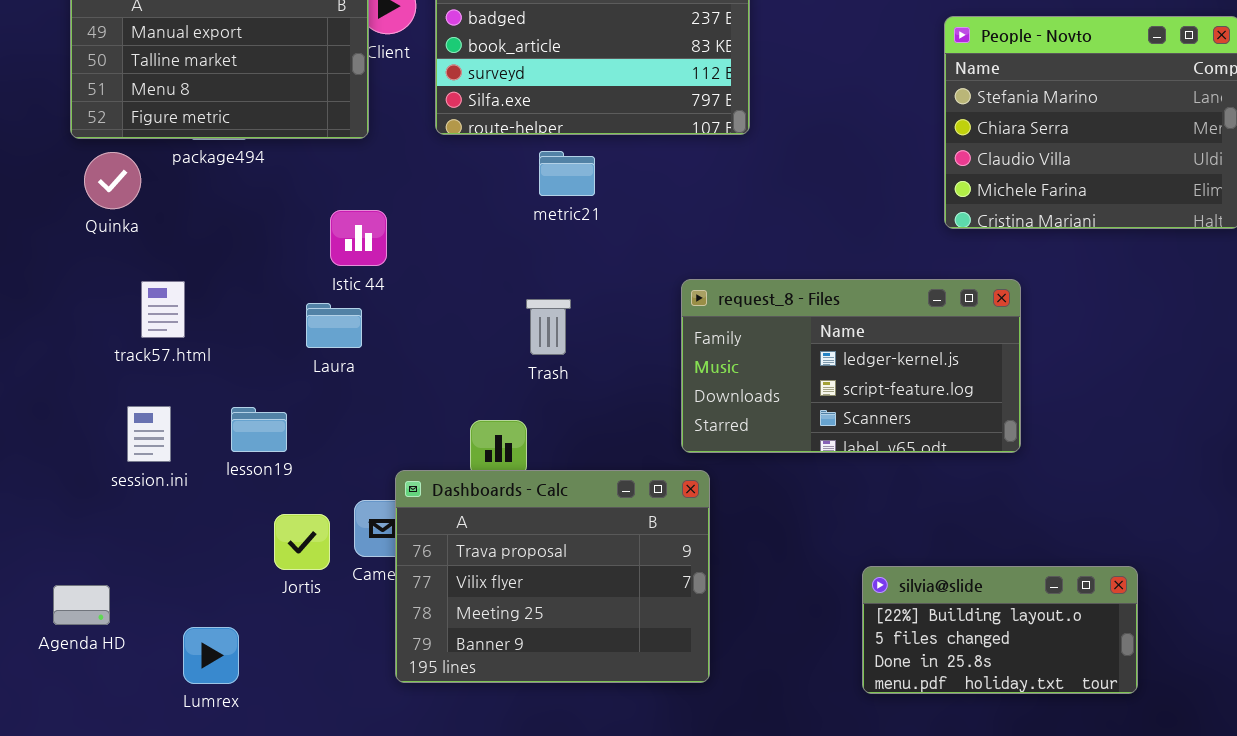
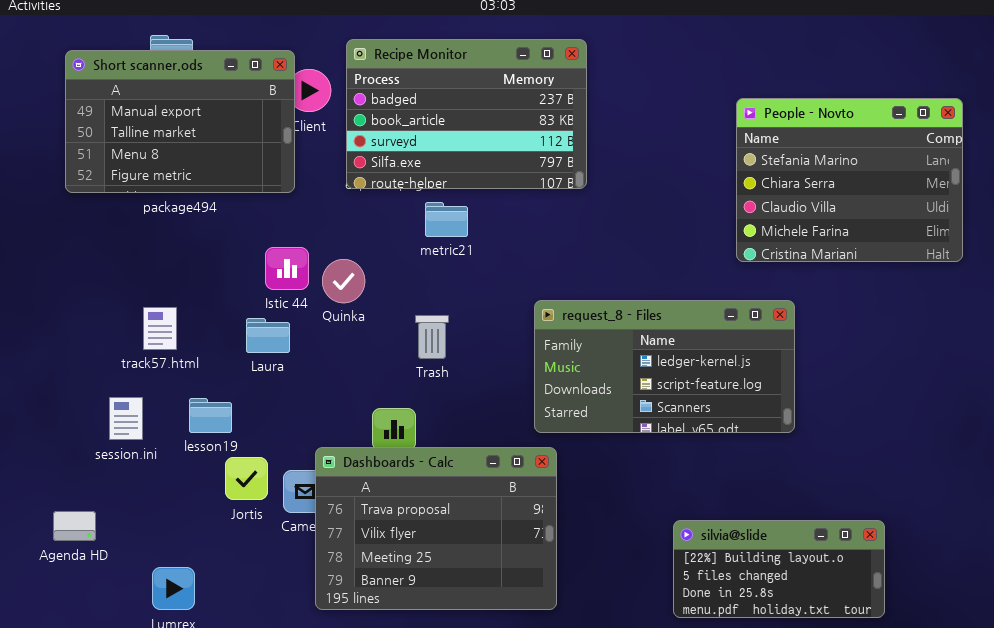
Quinka: [84,152,141,209] -> [322,259,365,303], moved
track57.html: [141,281,185,338] -> [143,307,177,350], moved
Jortis: [274,514,330,570] -> [225,457,268,500], moved
Agenda HD: [53,585,110,625] -> [53,511,96,541], moved

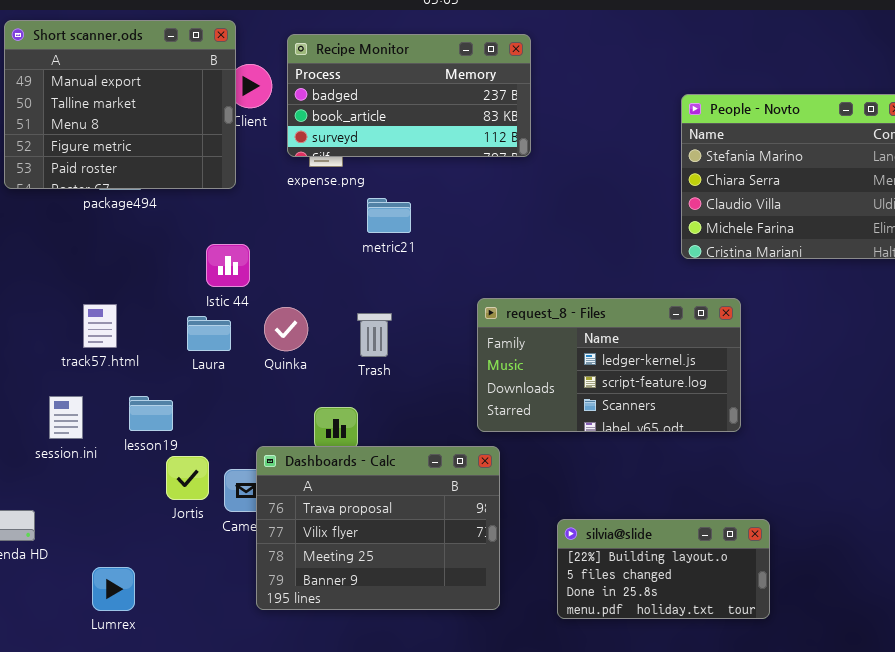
Recipe Monitor: [346,39,587,189] -> [287,34,531,157], resized
Short scanner.ods: [65,50,295,193] -> [4,20,236,189], resized
Quinka: [322,259,365,303] -> [264,307,308,351], moved
silvia@slide: [673,520,885,618] -> [557,519,770,619], moved

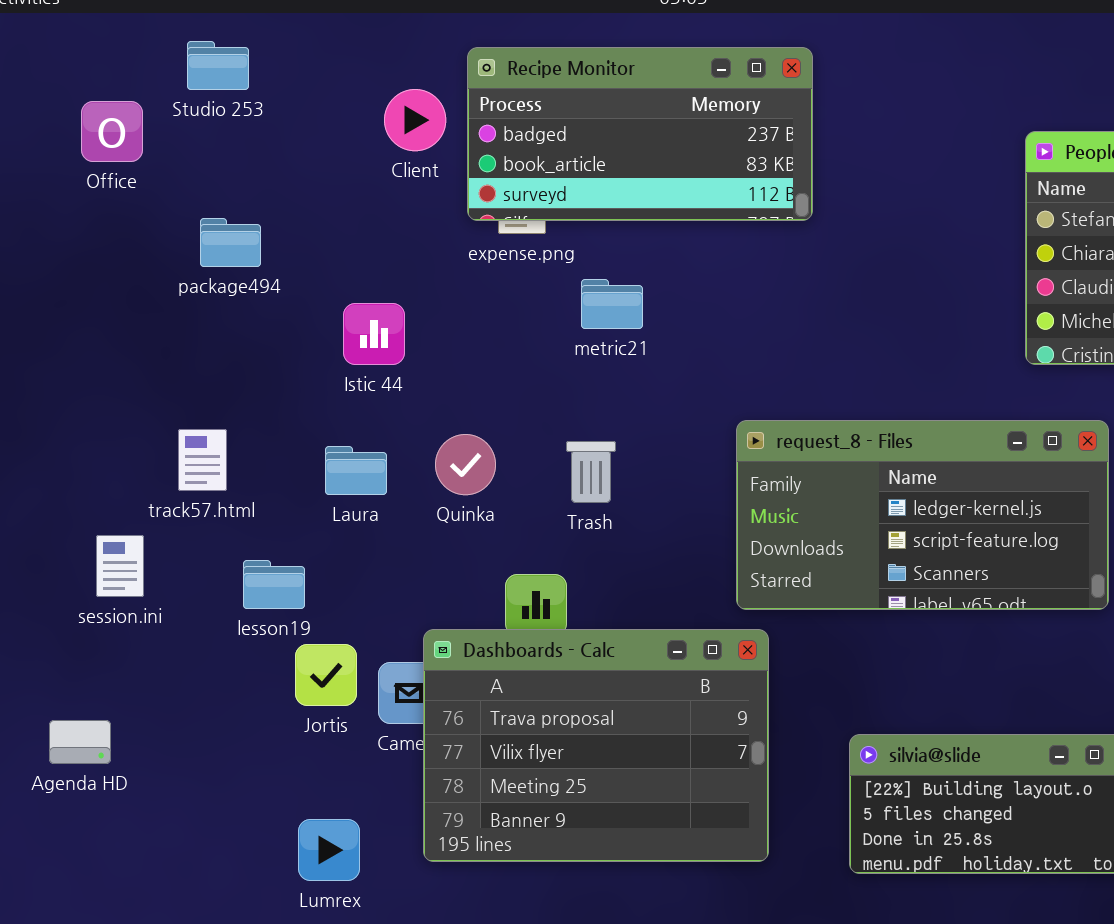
Short scanner.ods: [4,20,236,189] -> none, closed
Istic 44: [206,244,250,287] -> [343,303,405,365], moved
session.ini: [49,396,83,439] -> [96,535,144,597], moved
Lumrex: [92,567,135,611] -> [298,819,360,881], moved

